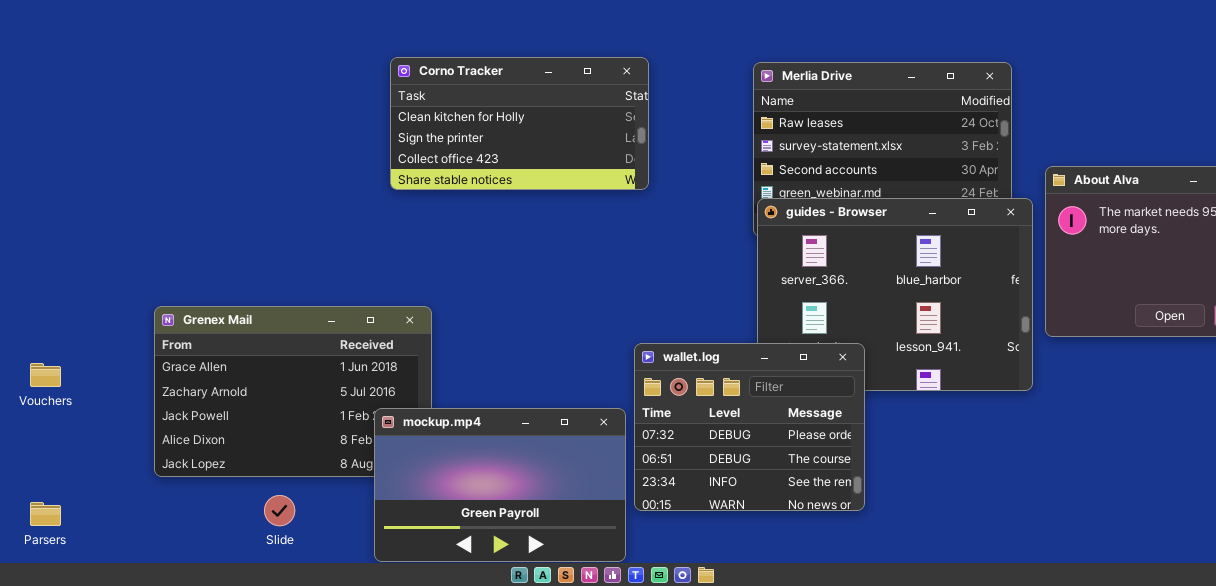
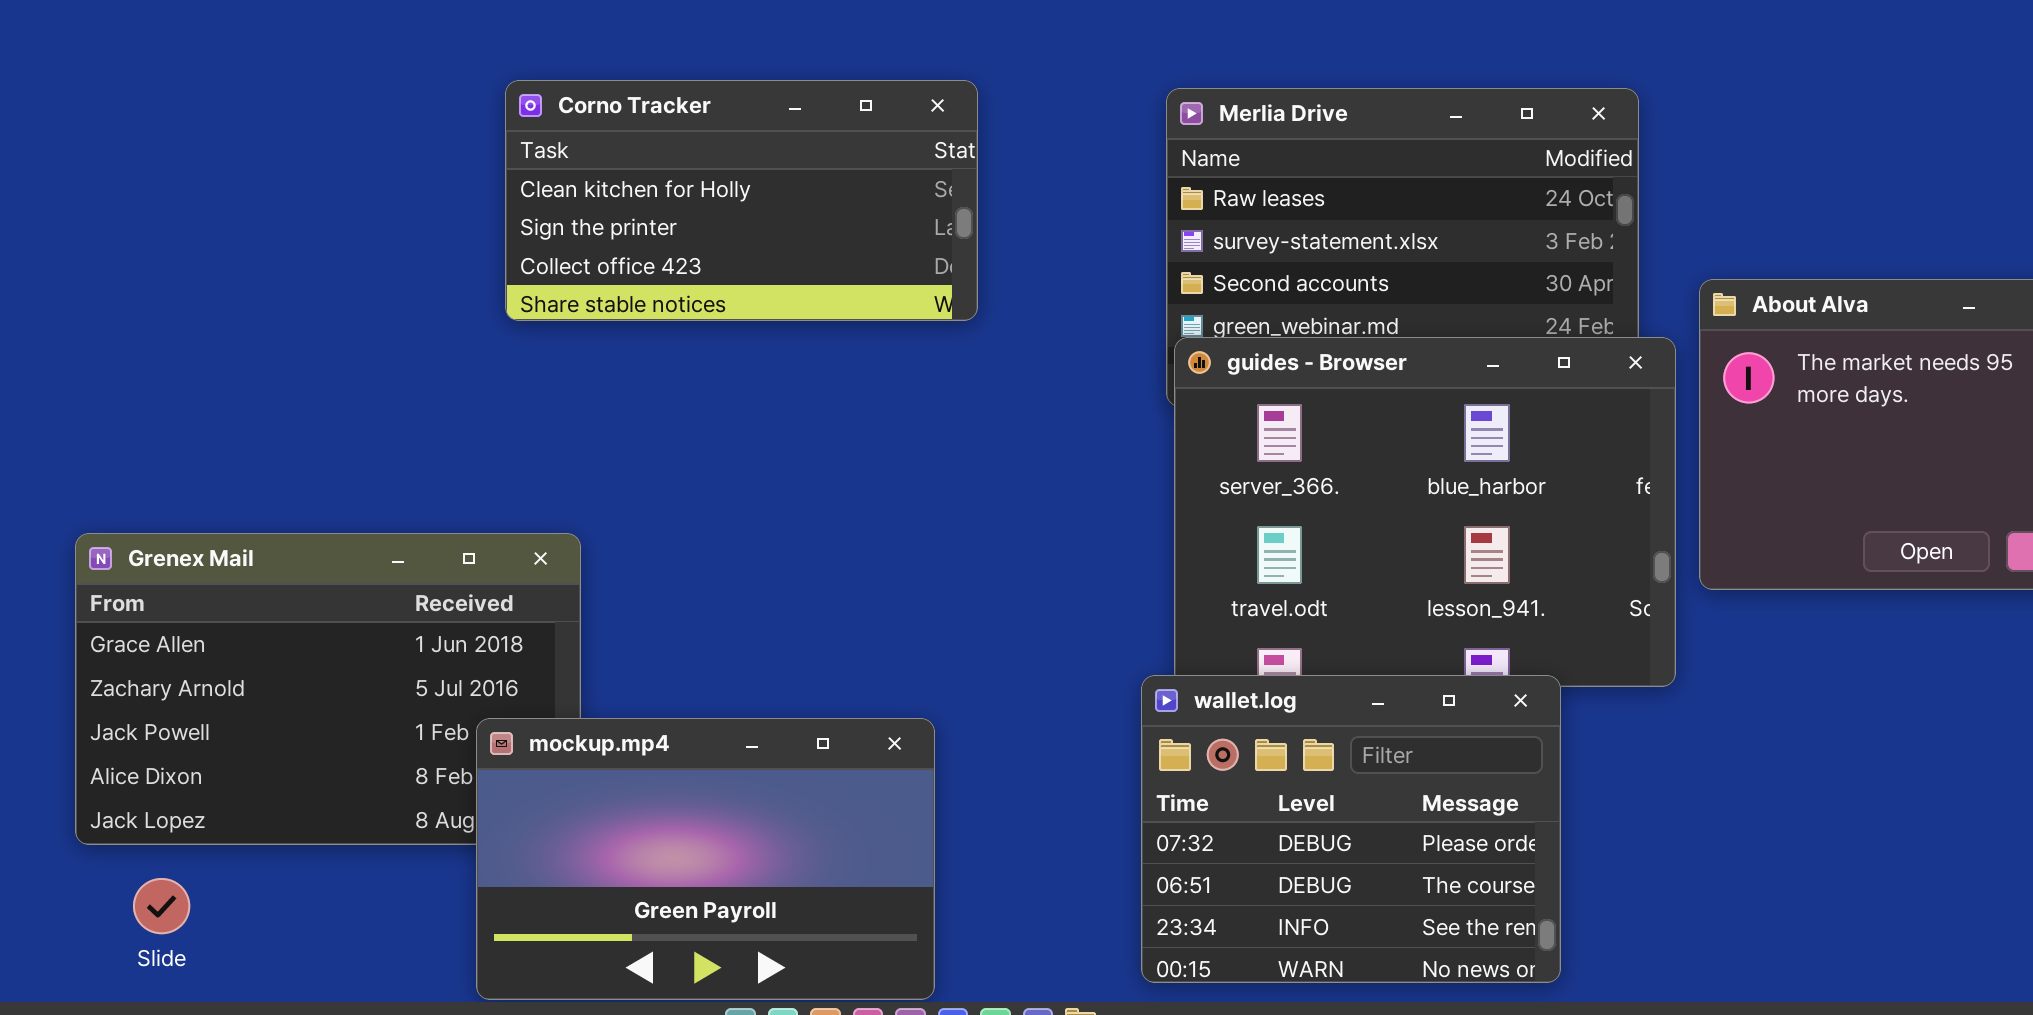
wallet.log: [634,343,865,511] -> [1141,675,1561,983], moved
Slide: [264,495,295,526] -> [133,878,190,934], moved

